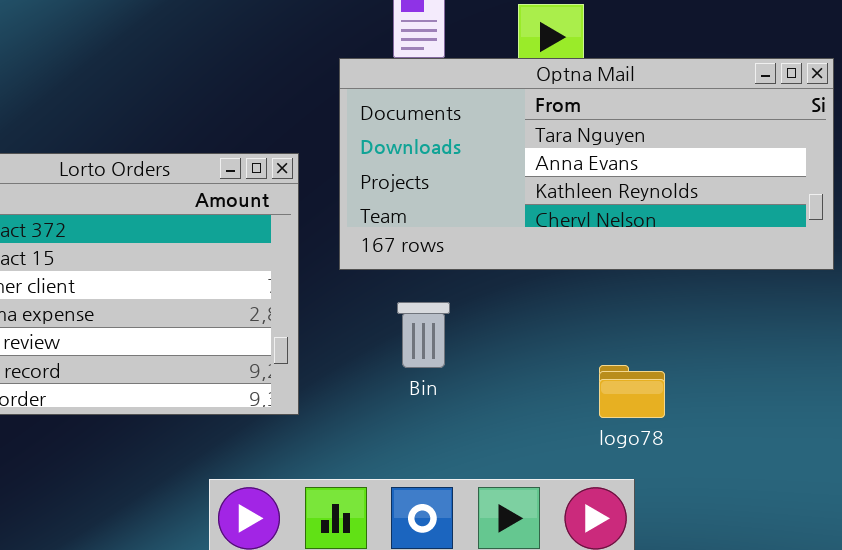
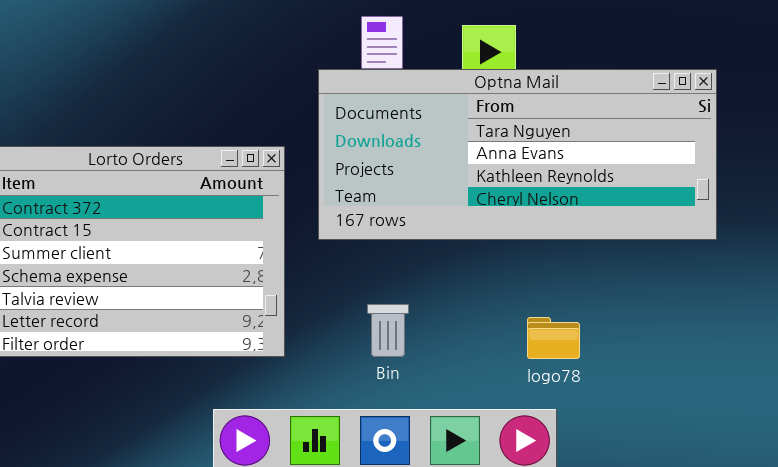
Bin: [397,302,450,368] -> [367,304,409,357], moved

